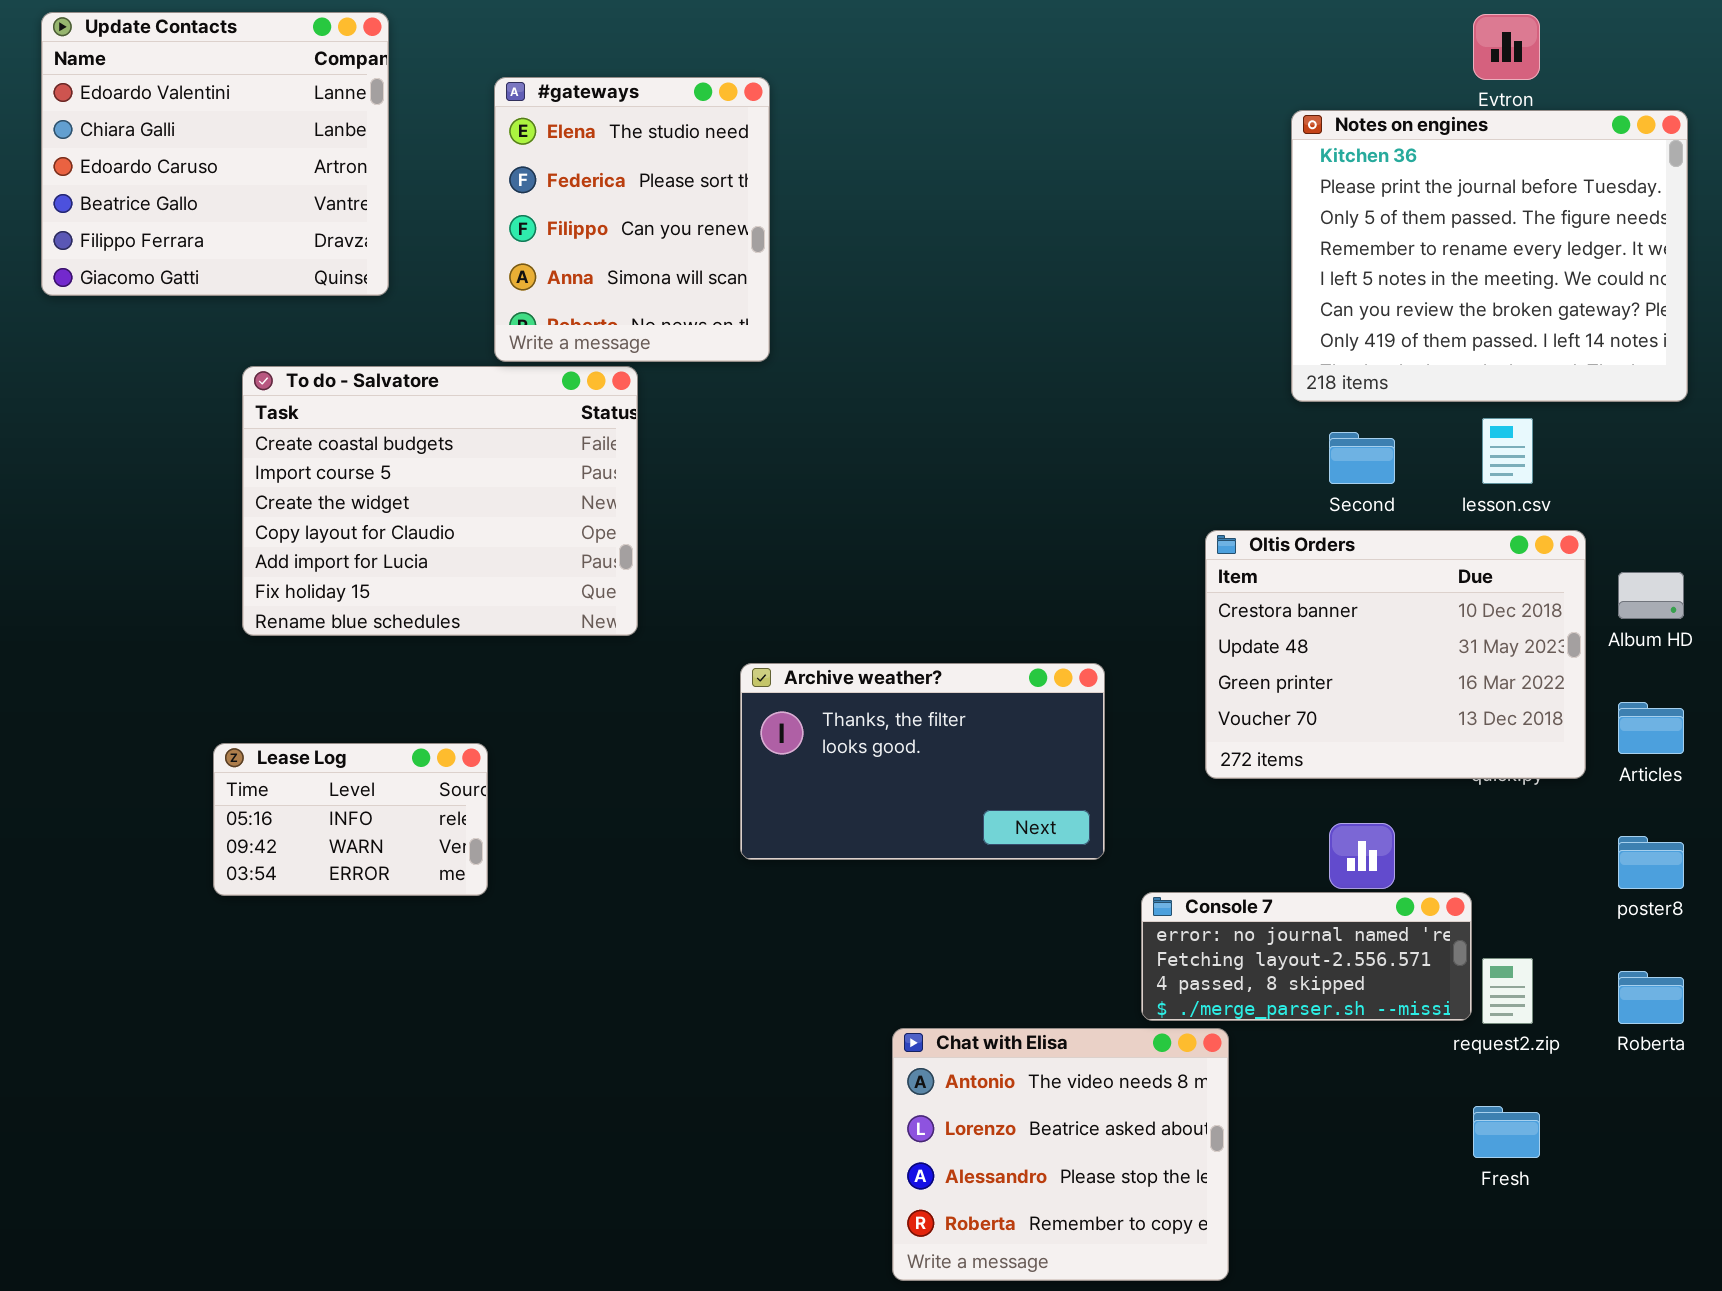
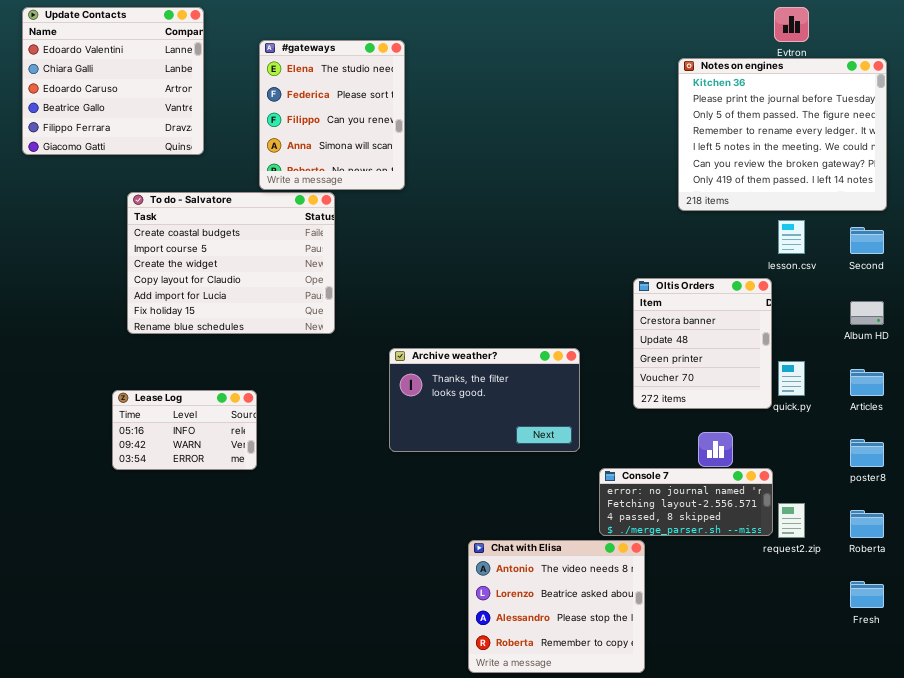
Second: [1329,432,1395,484] -> [850,227,884,254], moved
Oltis Orders: [1205,530,1586,779] -> [633,278,772,409], resized
Fresh: [1473,1106,1540,1158] -> [850,581,884,608], moved

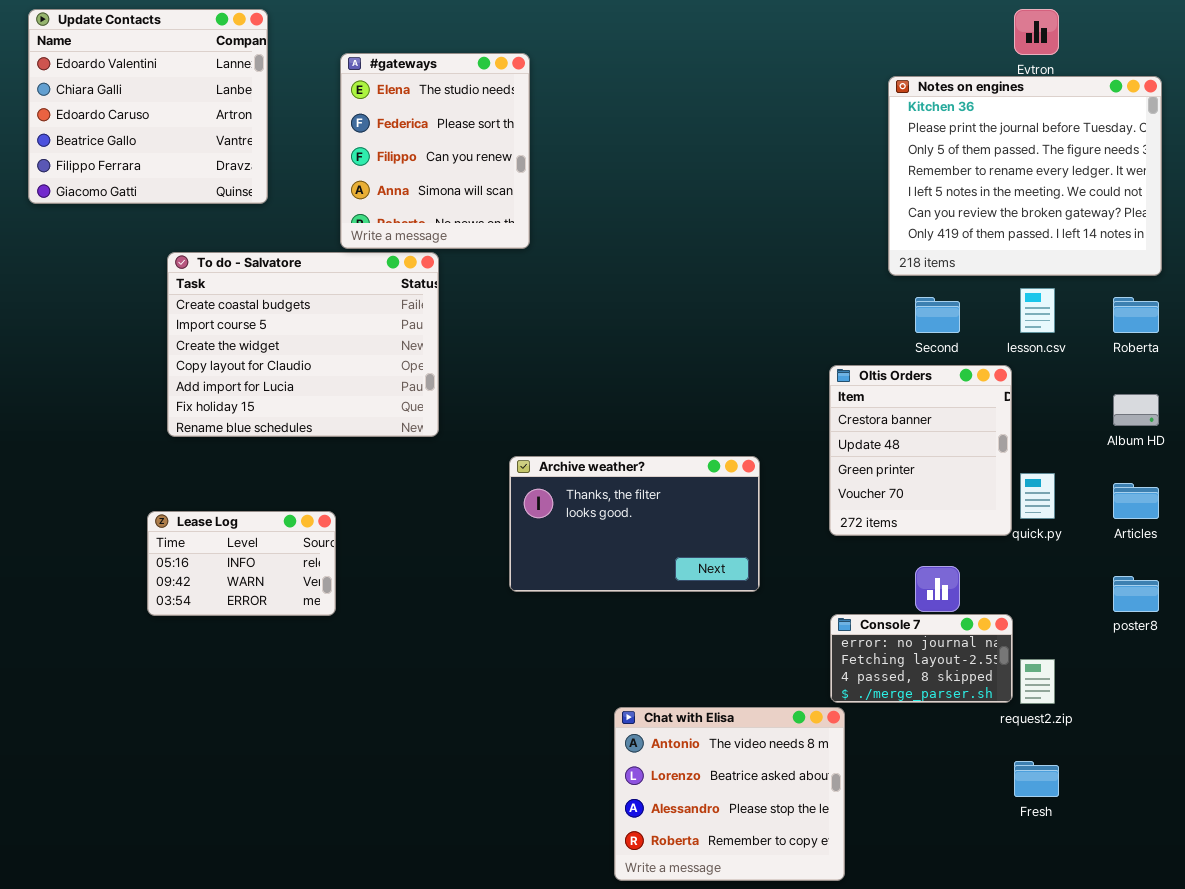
Second: [850,227,884,254] -> [915,297,960,333], moved
Console 7: [599,468,773,536] -> [830,614,1013,703], resized
Roberta: [850,510,884,538] -> [1113,297,1159,333], moved
Fresh: [850,581,884,608] -> [1014,761,1059,797], moved

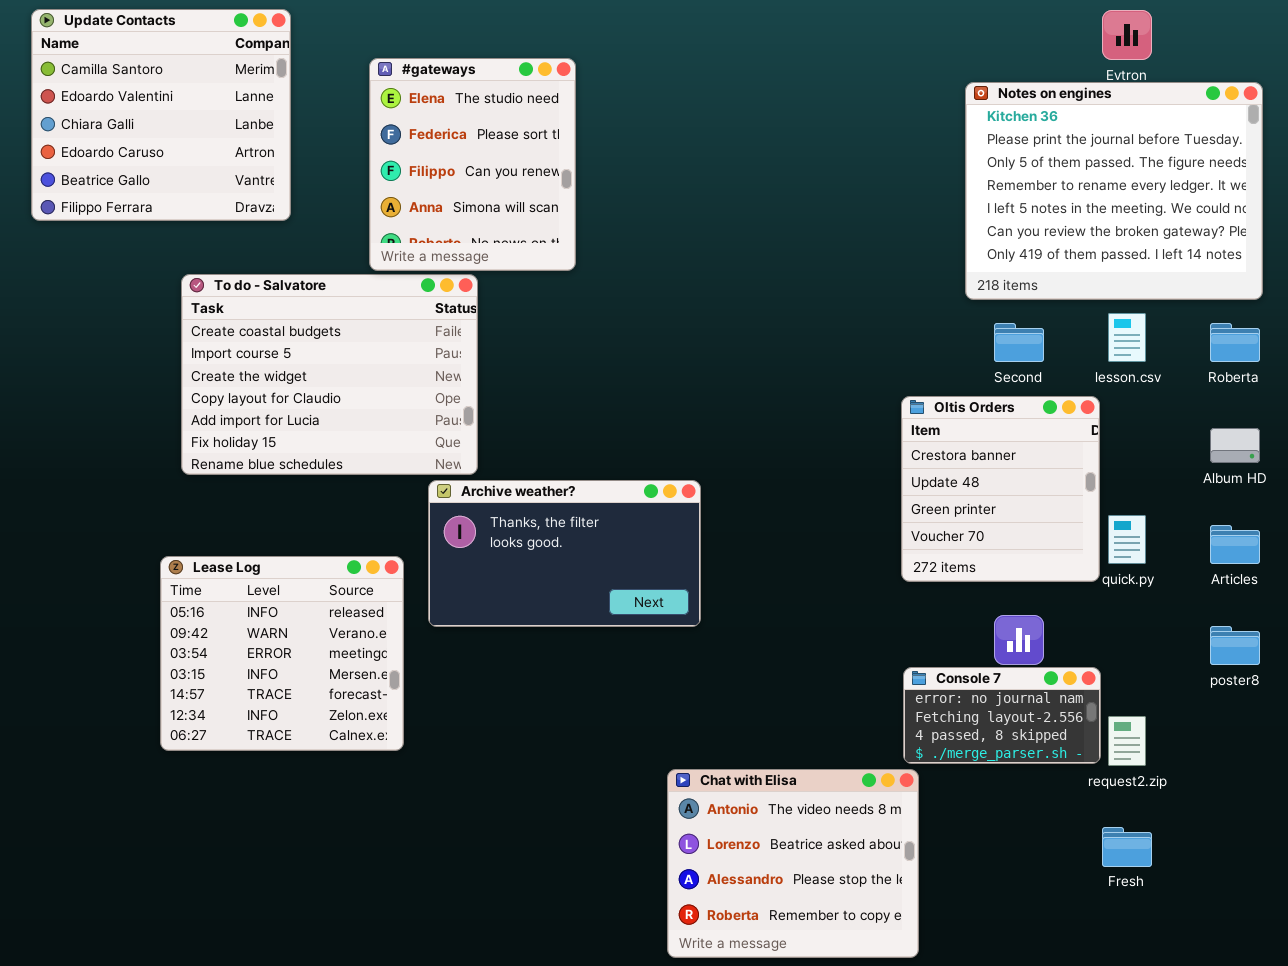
Update Contacts: [28,9,268,204] -> [31,9,291,221], scrolled up 1 row
Archive weather?: [509,456,760,592] -> [428,480,701,627], moved
Lease Log: [147,511,336,616] -> [160,556,404,751], resized

